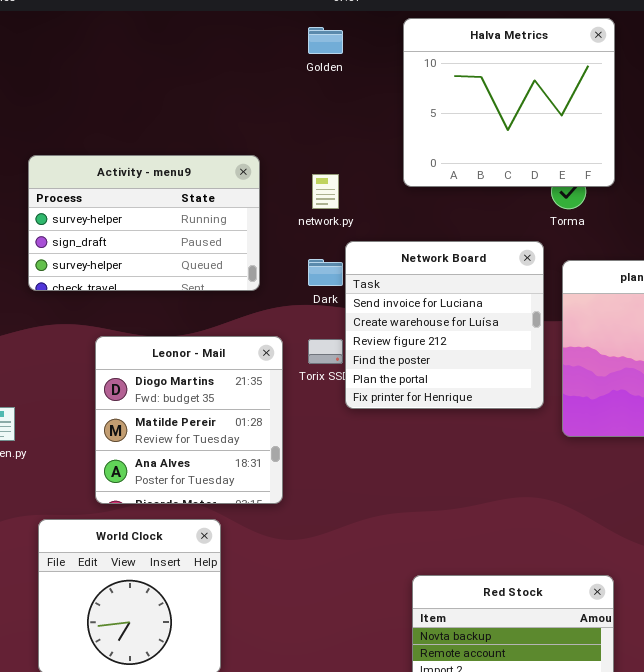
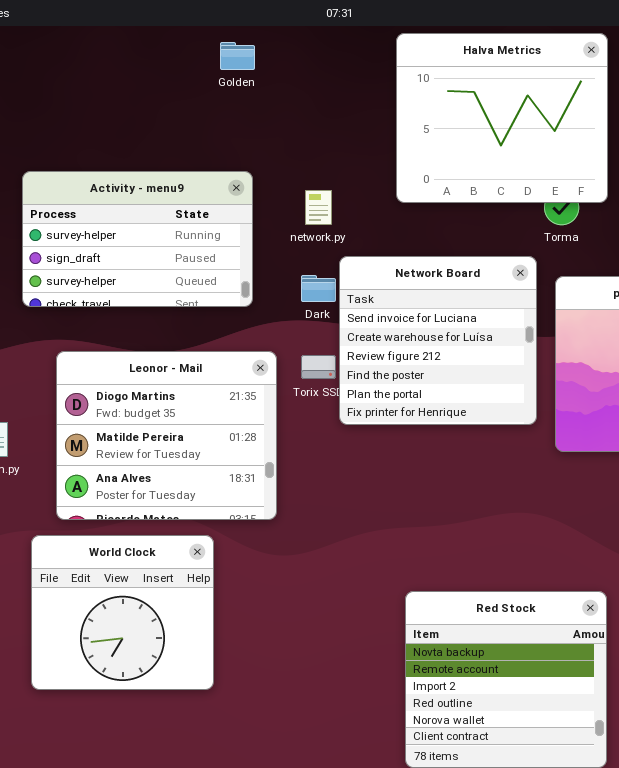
Golden: [308,27,343,54] -> [220,42,255,70], moved
Leonor - Mail: [95,336,283,504] -> [56,351,277,520], resized

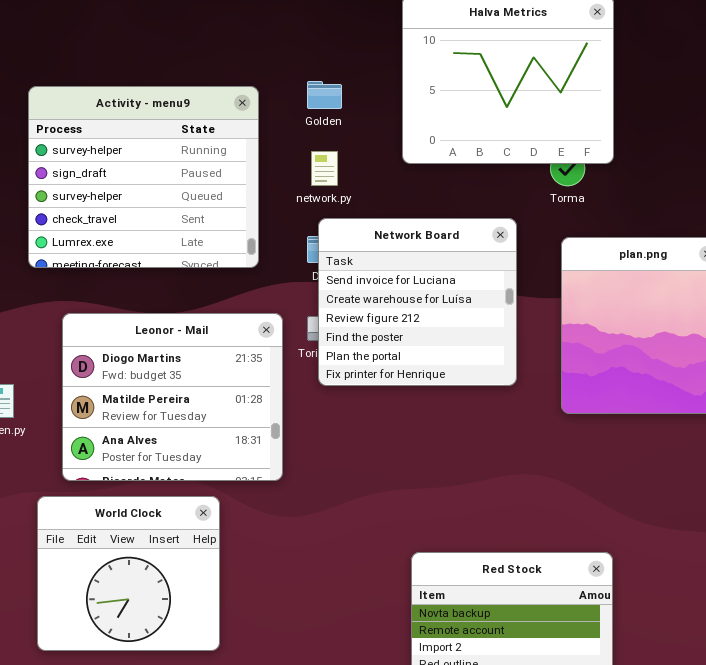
Golden: [220,42,255,70] -> [307,81,342,109], moved
Activity - menu9: [22,171,253,307] -> [28,86,259,268], resized
Network Board: [339,256,537,425] -> [318,218,517,386], moved

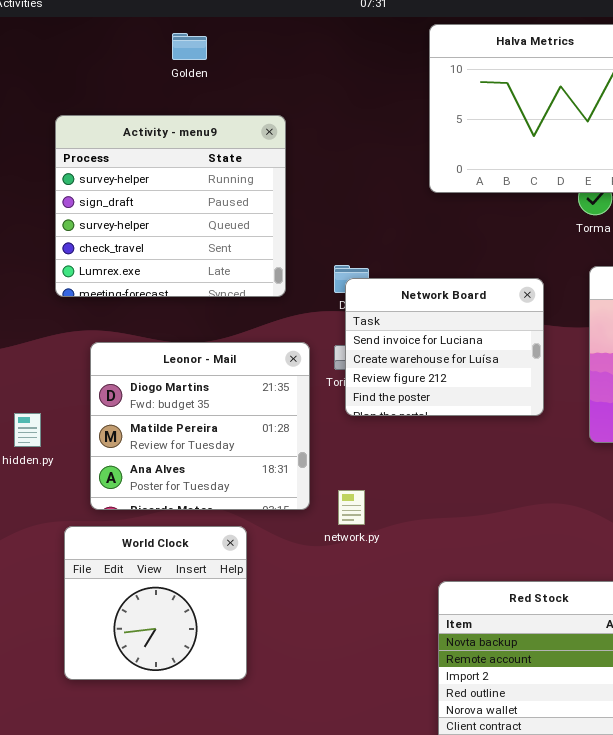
Golden: [307,81,342,109] -> [172,33,207,60], moved
network.py: [311,151,338,186] -> [338,490,365,525], moved
Network Board: [318,218,517,386] -> [345,278,544,416], resized

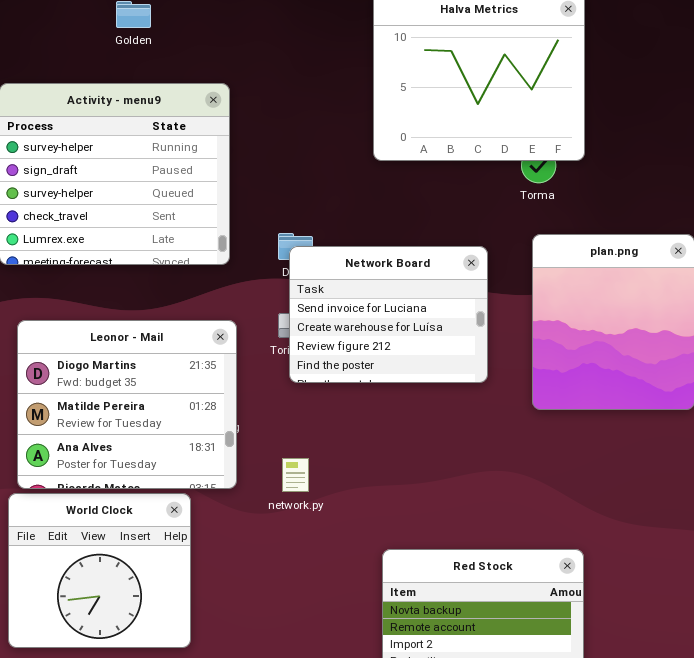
Leonor - Mail: [90,342,310,510] -> [17,320,237,489], moved

